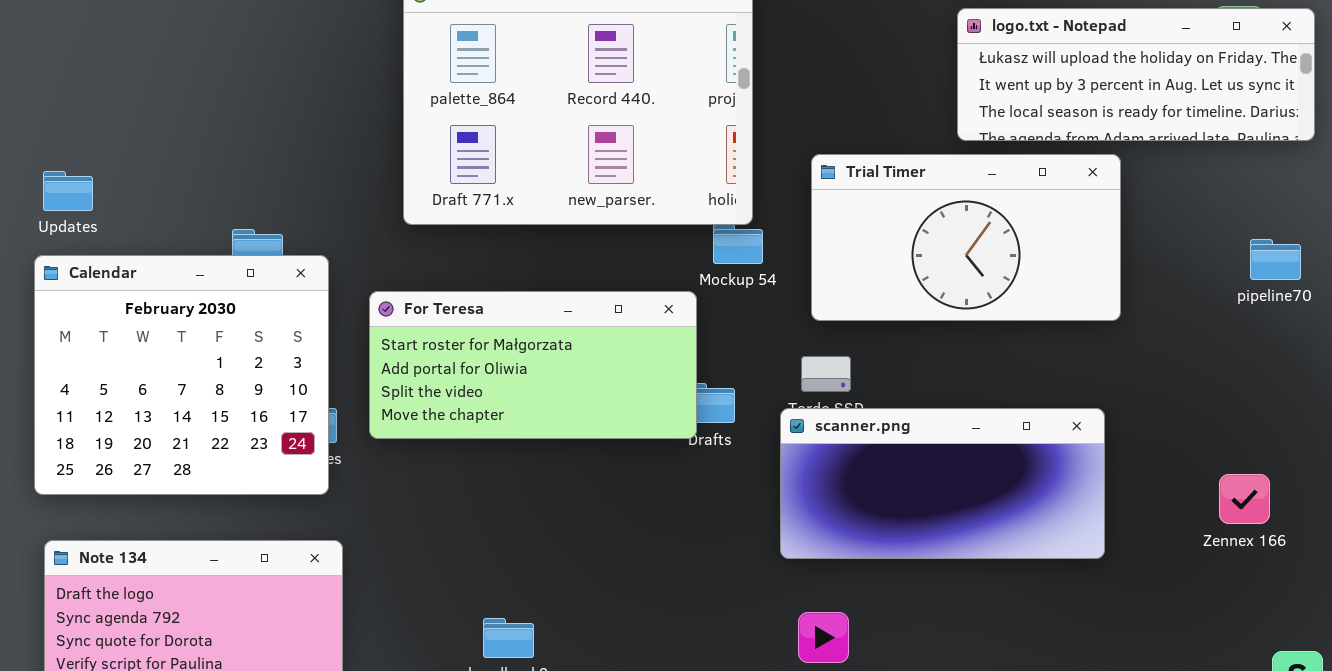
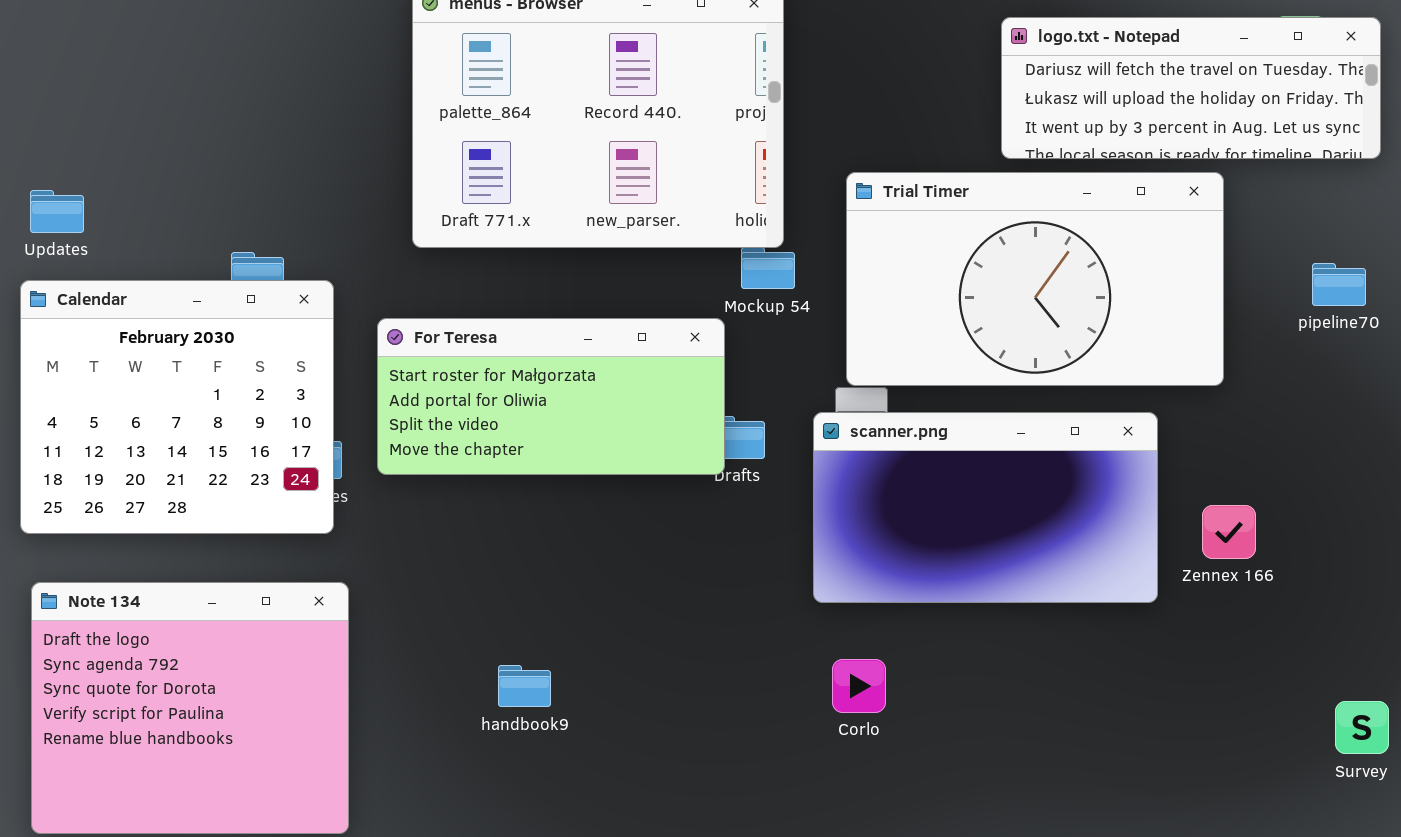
logo.txt - Notepad: [957,8,1315,141] -> [1001,17,1381,159], scrolled up 1 row
Trial Timer: [811,154,1121,321] -> [846,172,1224,386], resized
scanner.png: [780,408,1105,559] -> [813,412,1158,603], resized
Zennex 166: [1219,474,1270,524] -> [1202,505,1256,559], moved

